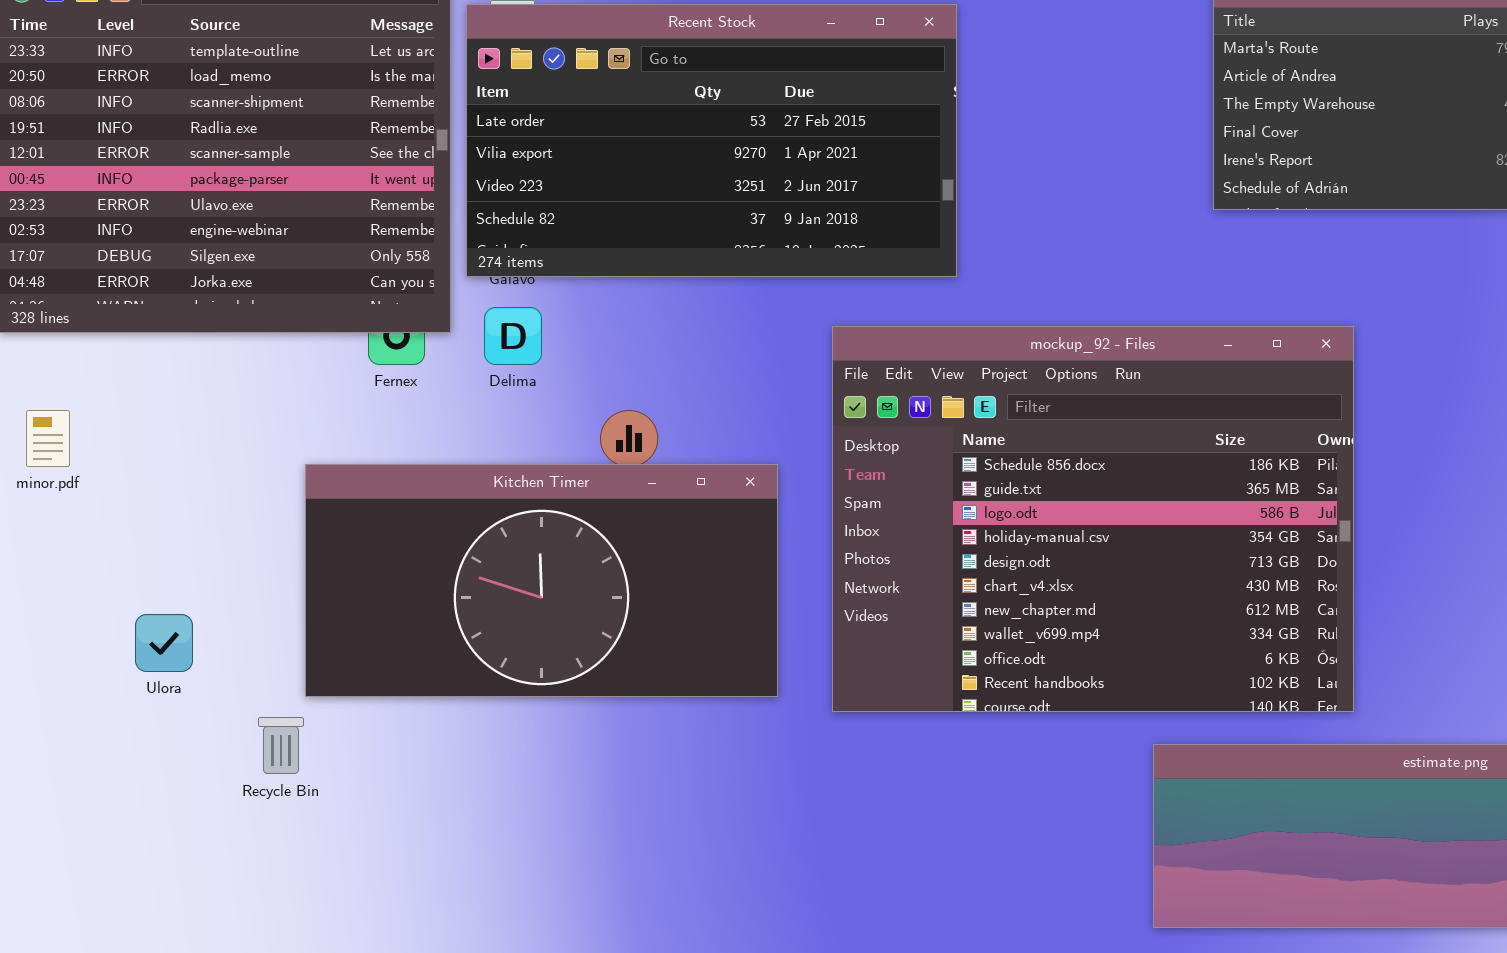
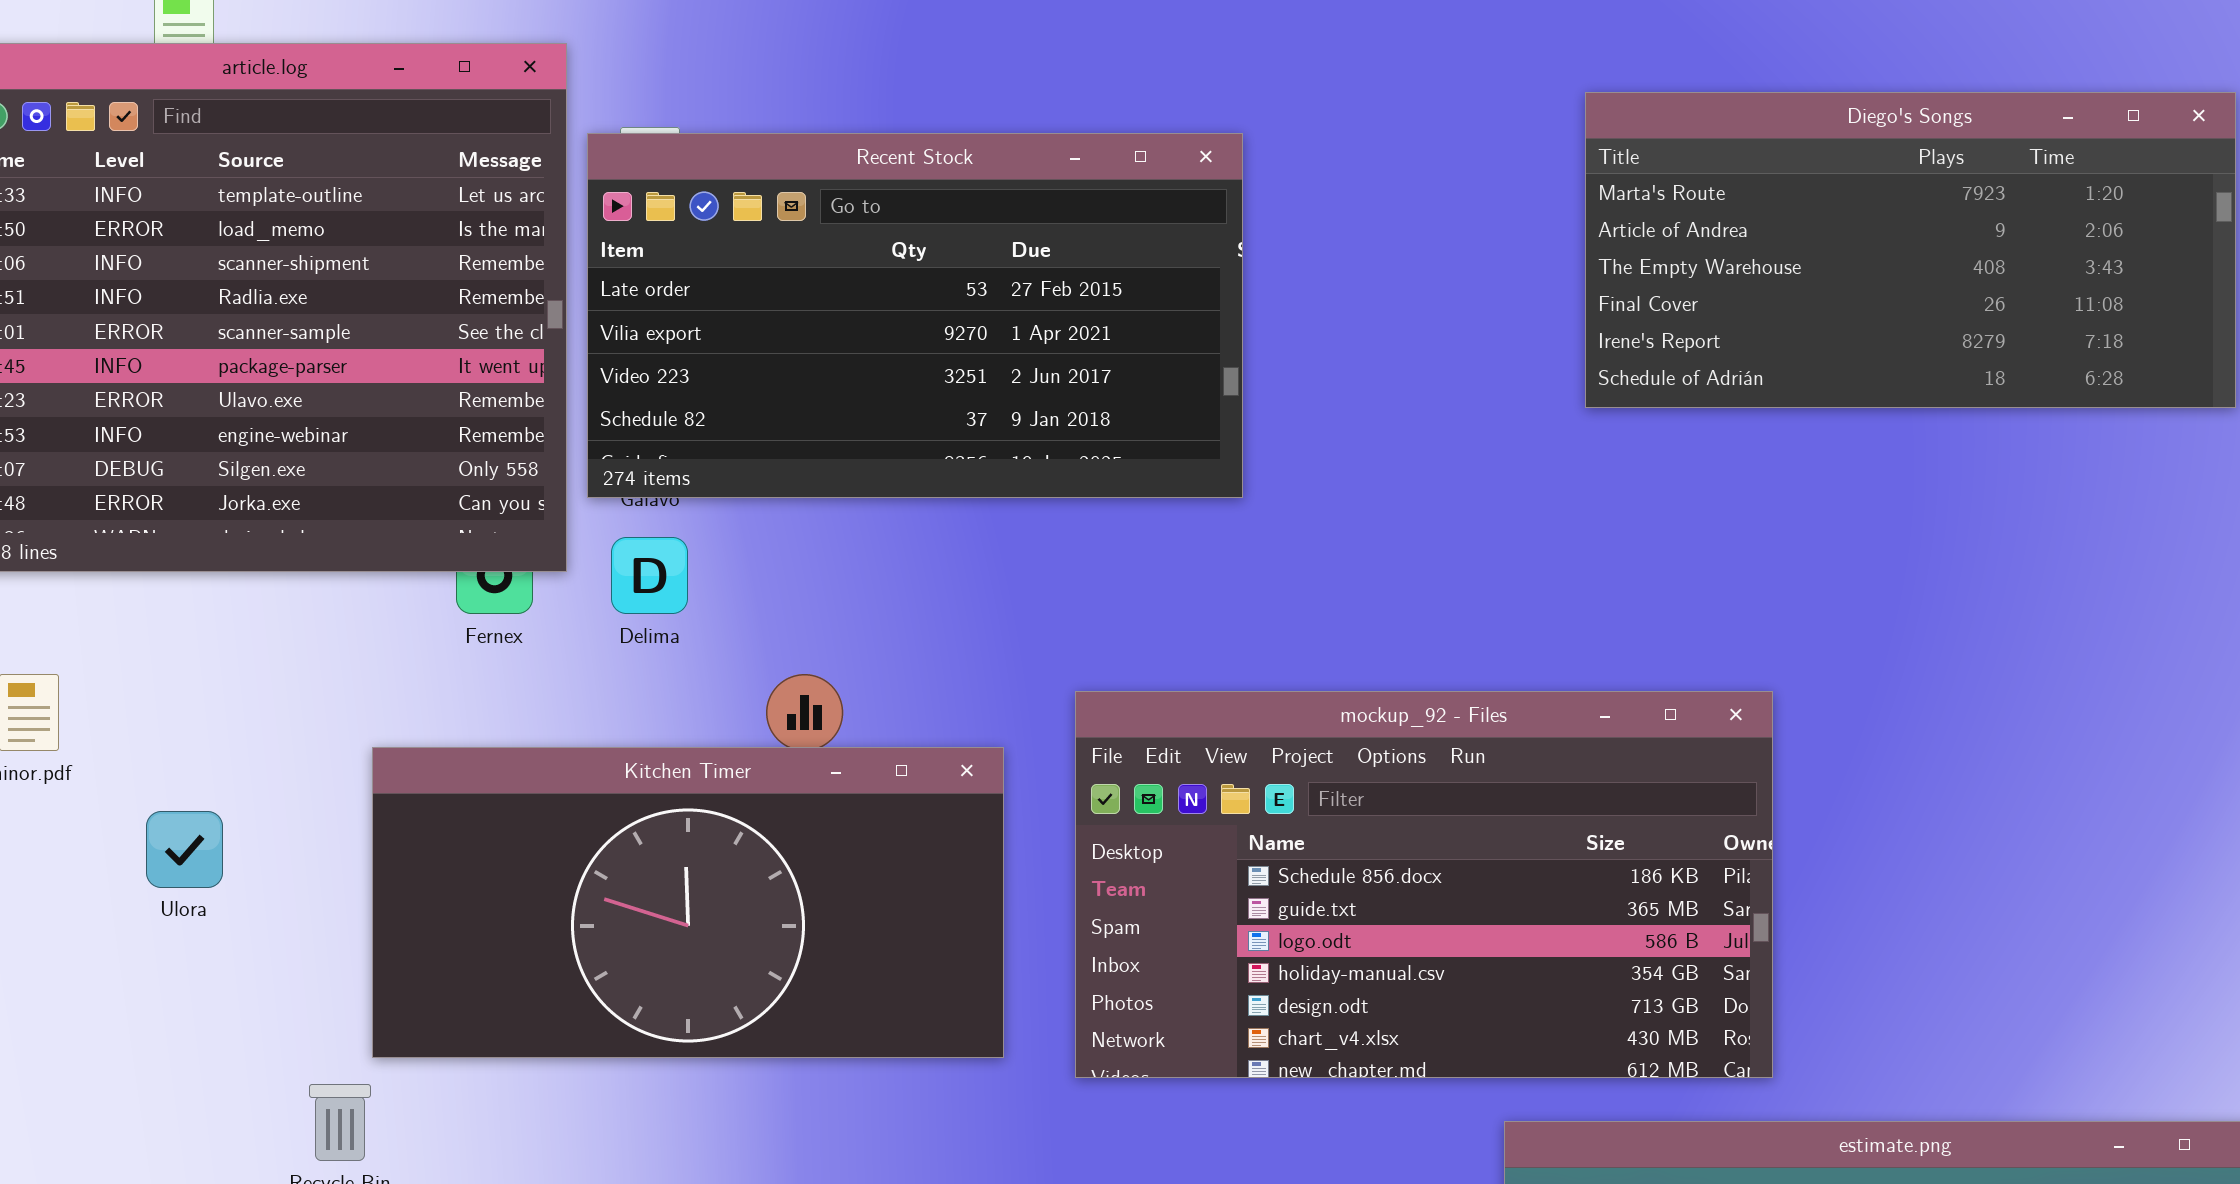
mockup_92 - Files: [832,326,1354,712] -> [1075,691,1773,1078], resized
Ulora: [135,614,193,672] -> [146,811,223,888], moved

